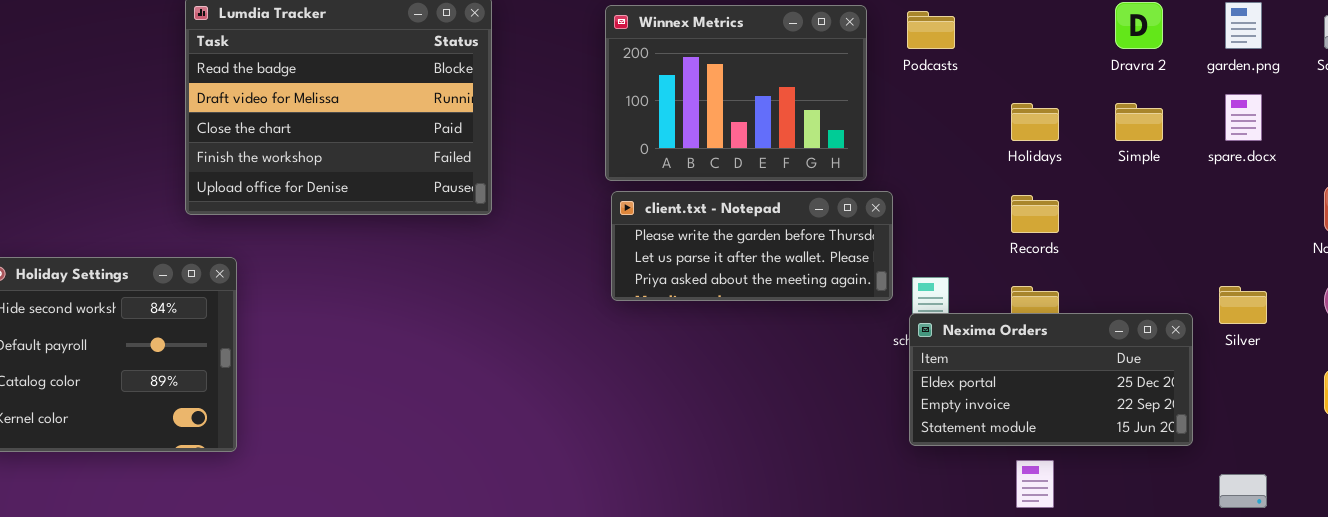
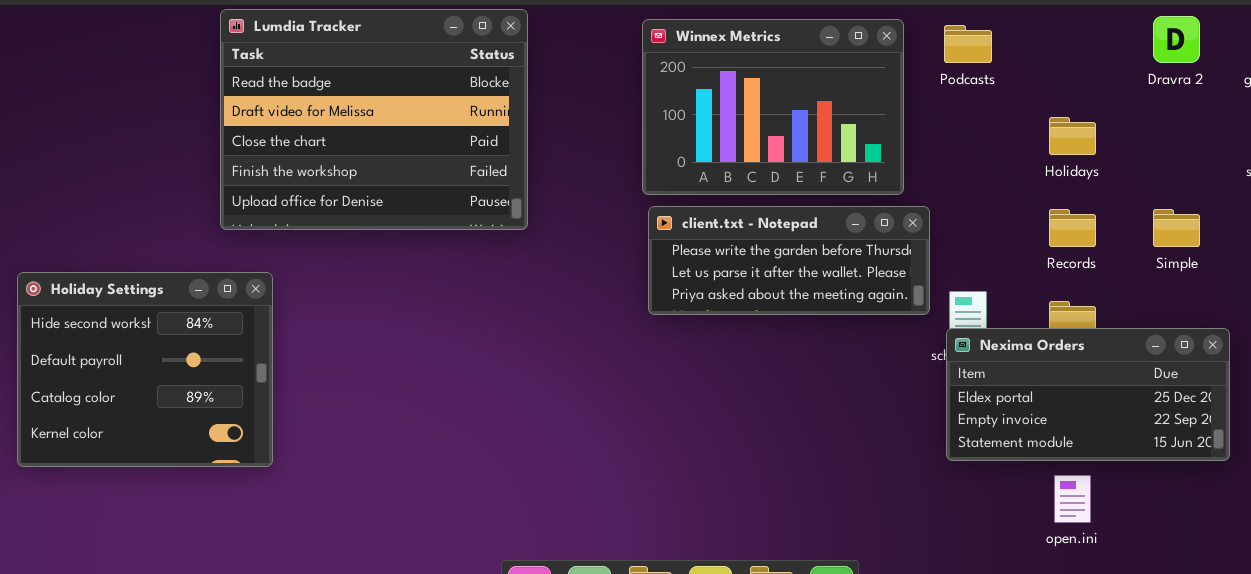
Simple: [1115,103,1163,141] -> [1153,209,1200,247], moved

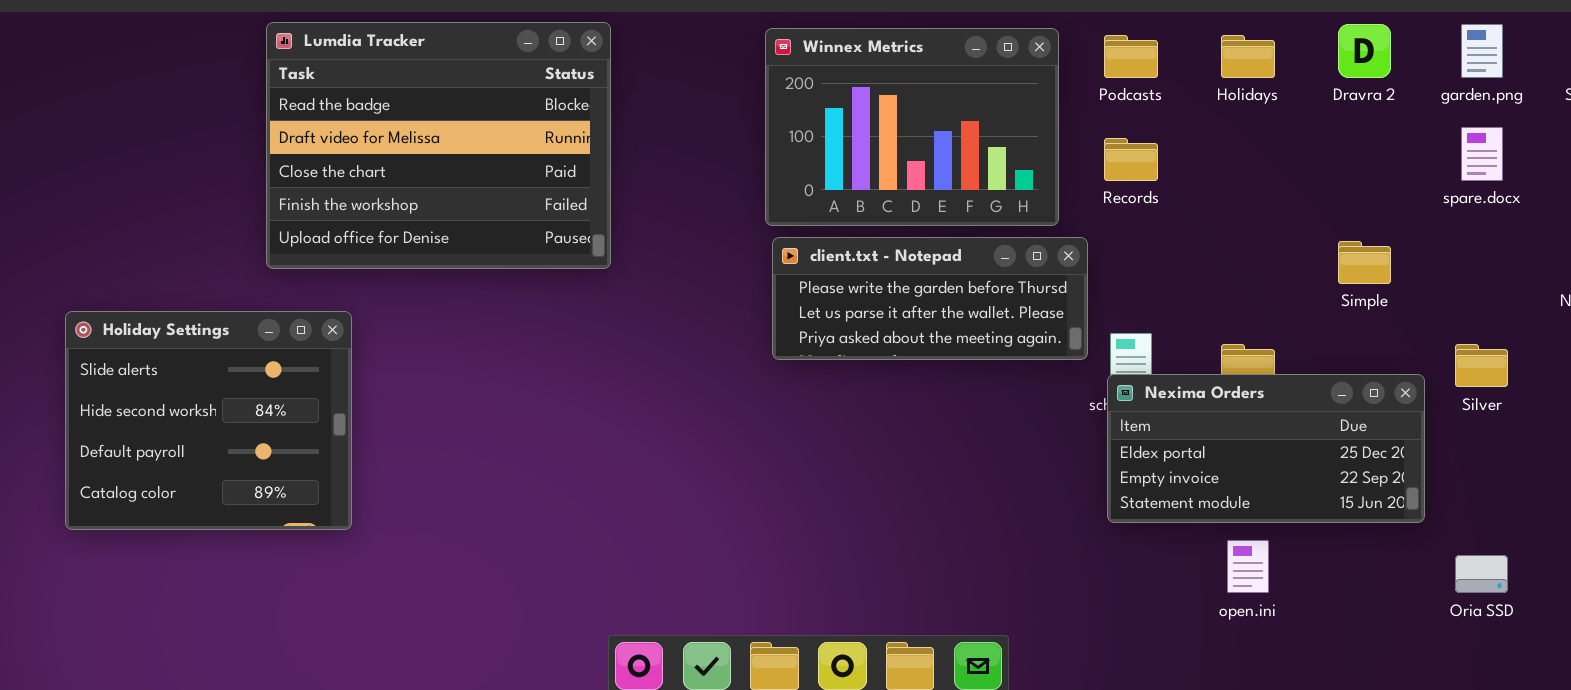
Lumdia Tracker: [220,9,528,230] -> [266,22,611,269], moved
Holidays: [1049,117,1096,155] -> [1221,35,1275,78], moved
Records: [1049,209,1096,247] -> [1104,138,1158,181], moved
Holiday Settings: [17,272,273,467] -> [65,311,352,530], scrolled up 1 row

